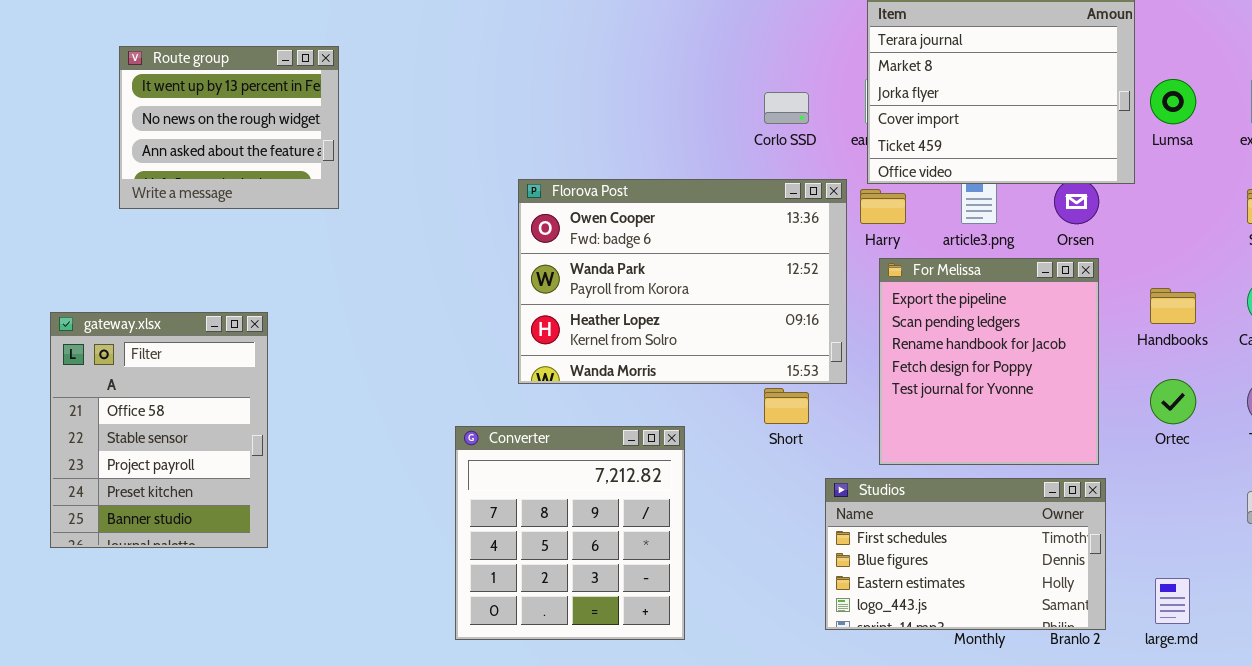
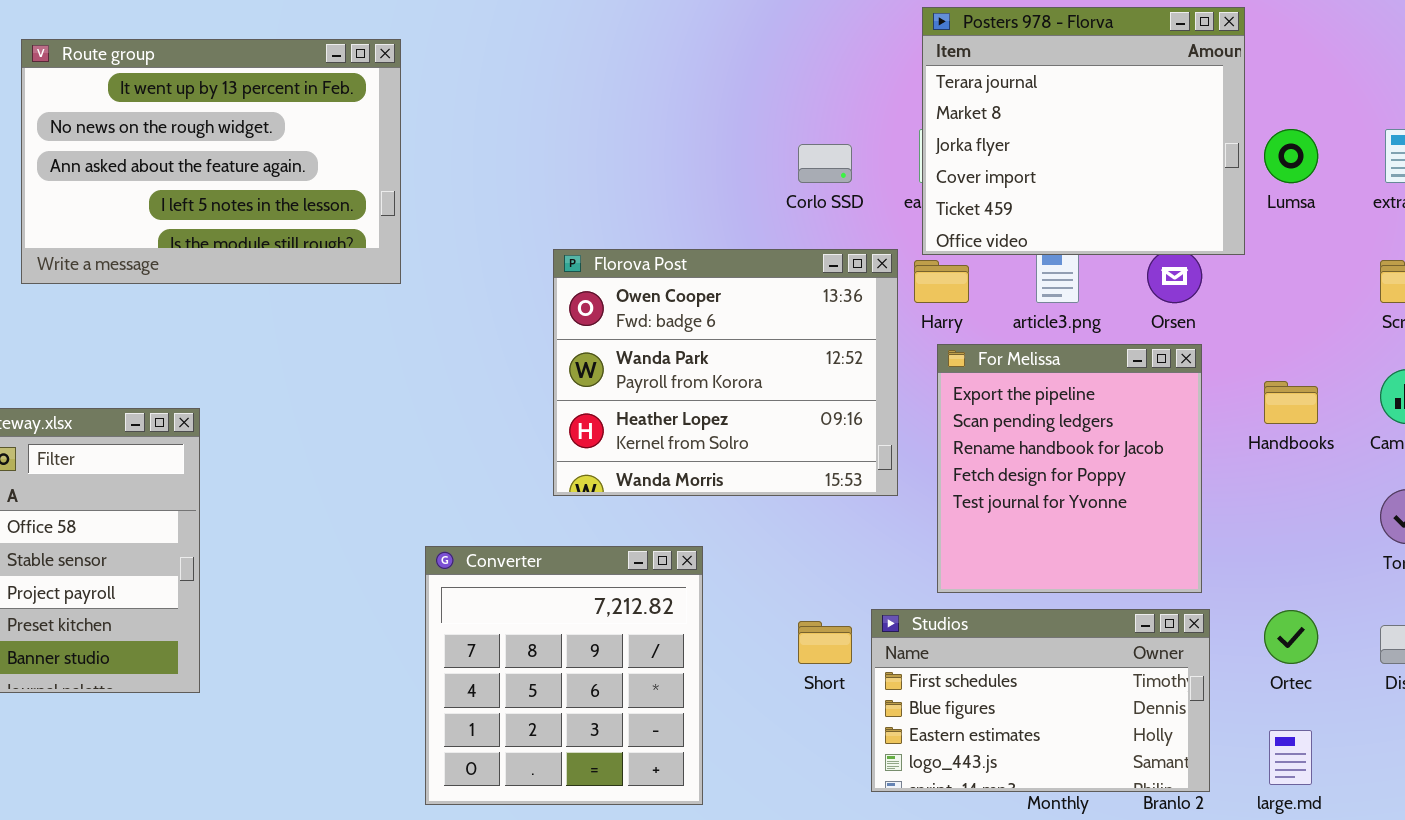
Route group: [119,46,339,209] -> [21,39,401,284], resized
Florova Post: [518,179,847,384] -> [553,249,898,496], resized
Ortec: [1150,379,1196,424] -> [1264,610,1318,664], moved
Short: [764,388,809,424] -> [798,621,852,664], moved

